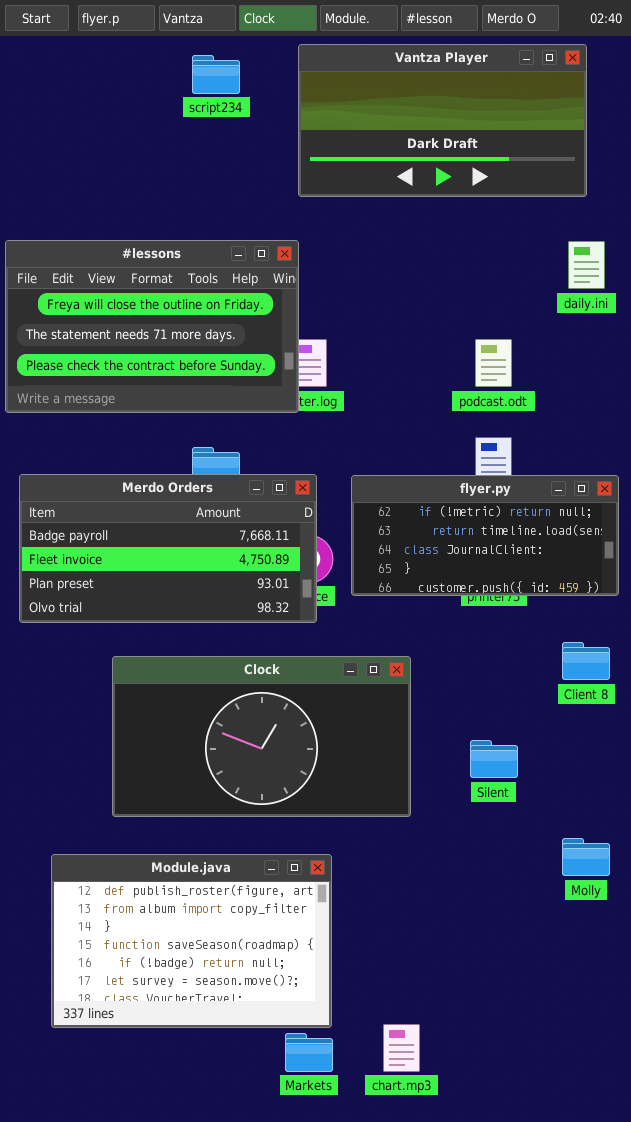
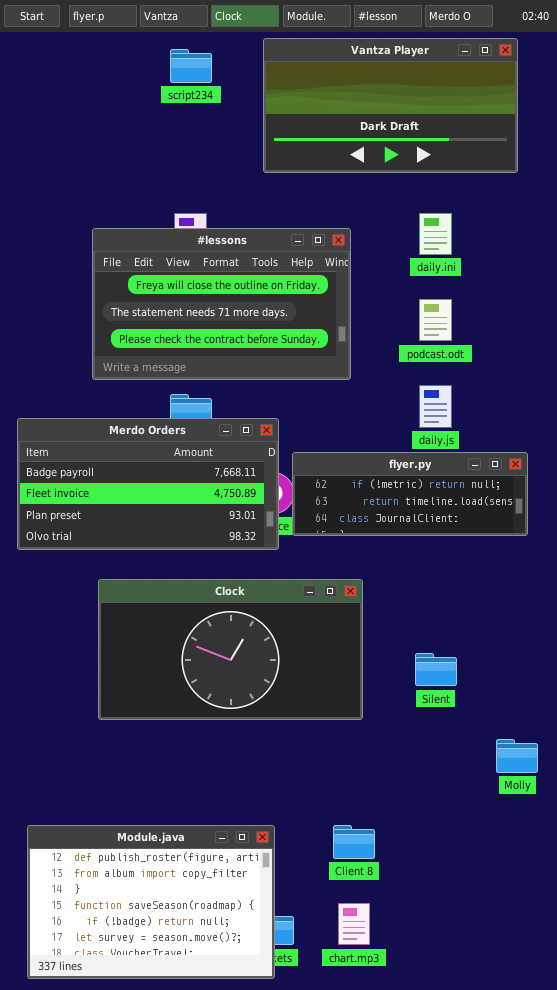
#lessons: [5,240,299,413] -> [92,228,351,380], moved
daily.ini: [568,241,605,289] -> [419,213,452,255], moved
flyer.py: [351,475,619,596] -> [292,452,528,536], moved, resized
Client 8: [562,642,610,680] -> [333,825,375,859], moved
Module.java: [51,854,332,1028] -> [27,825,275,979], moved

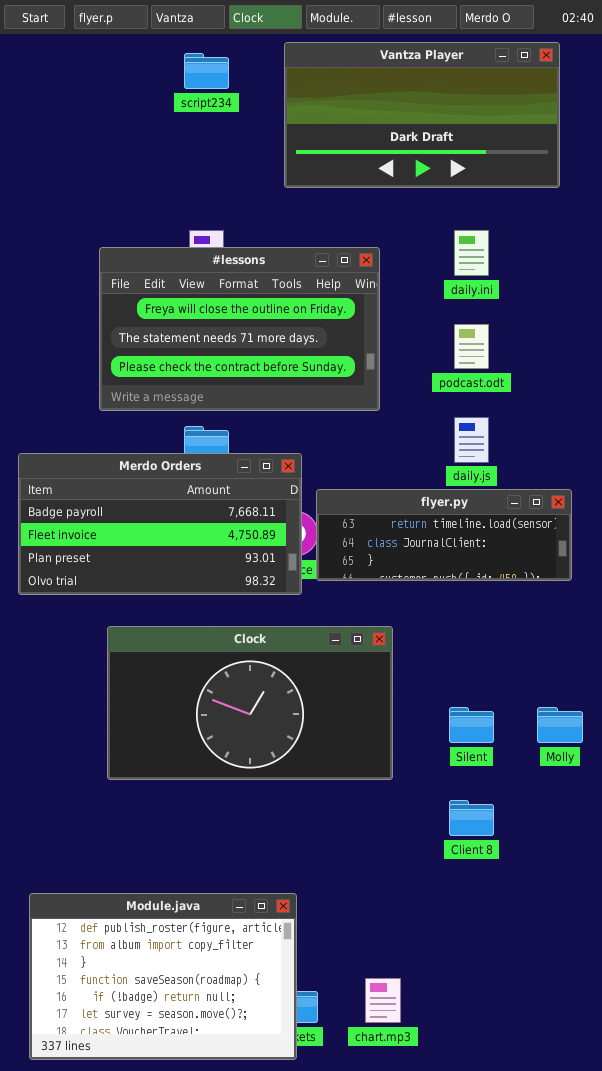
flyer.py: [292,452,528,536] -> [316,489,572,581], scrolled down 1 row
Molly: [496,739,538,773] -> [537,707,583,743], moved
Client 8: [333,825,375,859] -> [449,800,494,836], moved

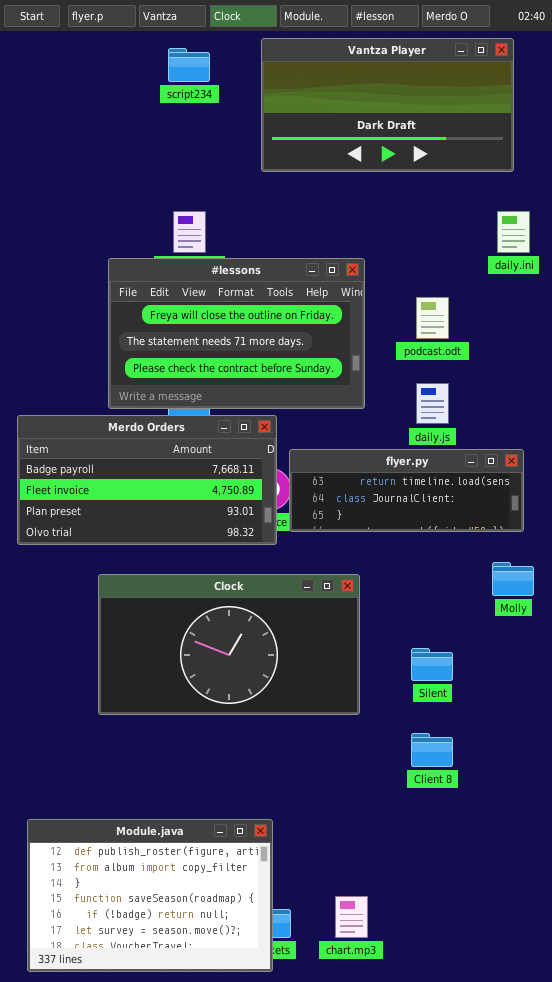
daily.ini: [454,230,489,276] -> [497,211,530,253], moved
#lessons: [99,247,380,411] -> [108,258,365,409], moved
Molly: [537,707,583,743] -> [492,562,534,596], moved

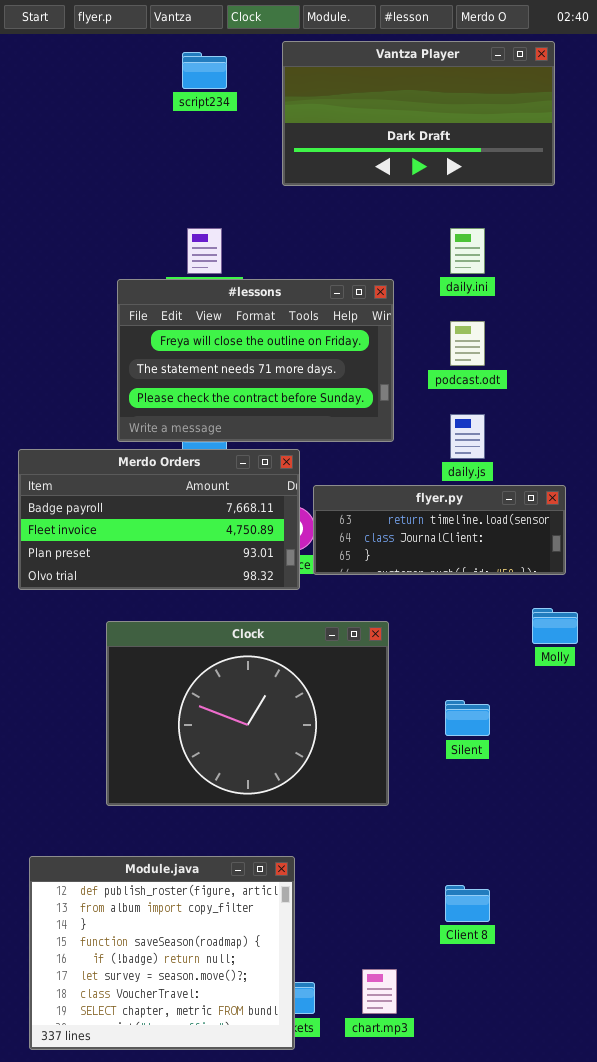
daily.ini: [497,211,530,253] -> [450,228,485,274], moved
Clock: [98,574,360,715] -> [106,621,389,806], resized
Client 8: [411,733,453,767] -> [445,885,490,922], moved
Module.java: [27,819,273,972] -> [29,856,295,1050], resized

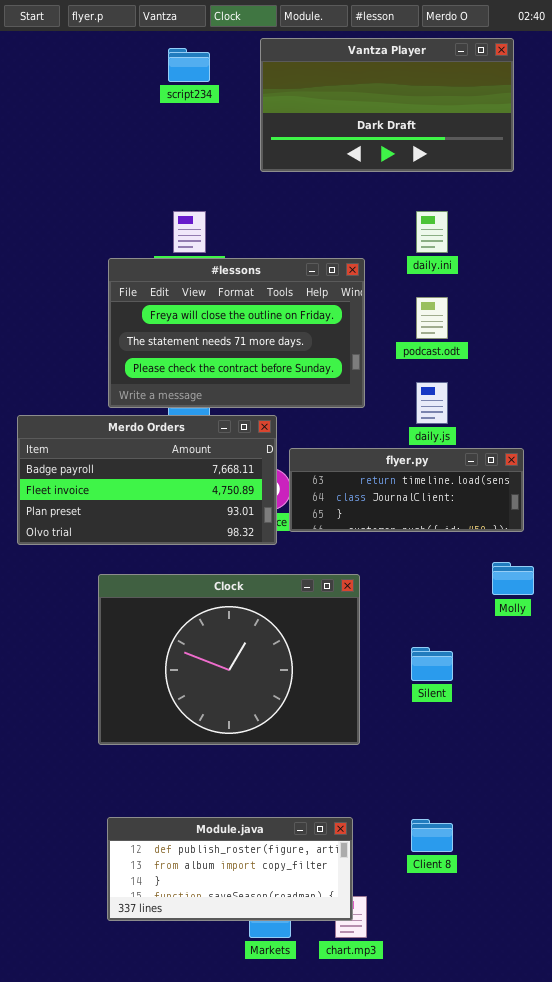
Module.java: [29,856,295,1050] -> [107,817,353,921], moved, resized

